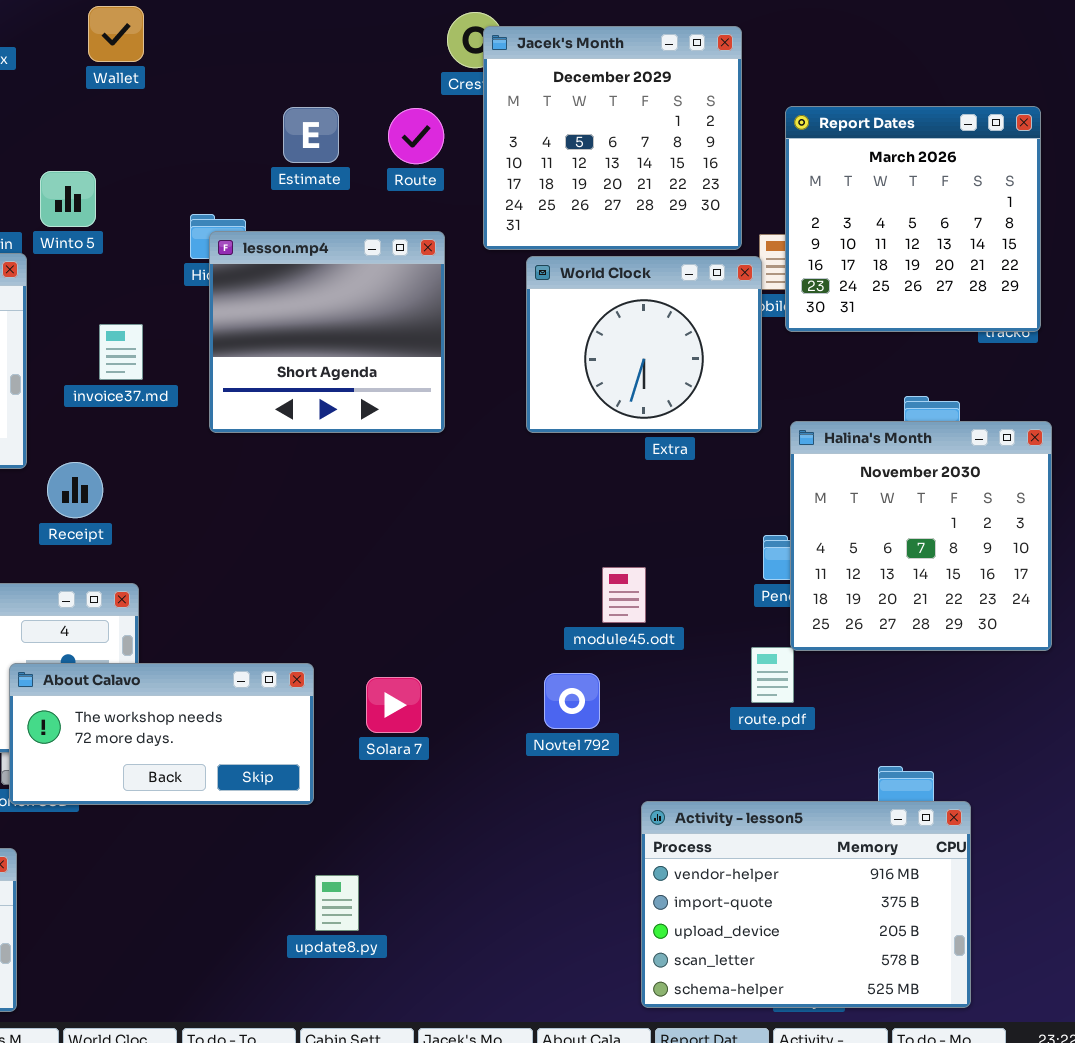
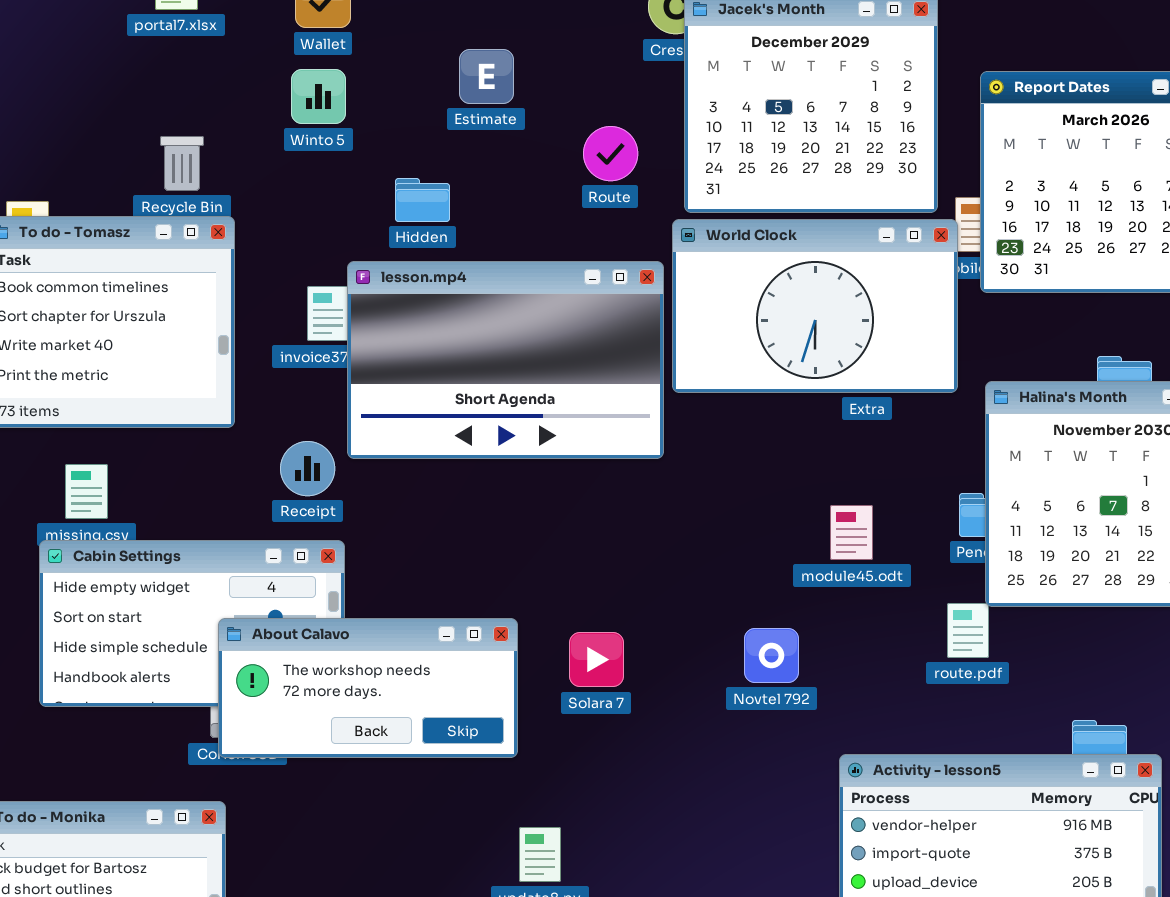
Estimate: [283,107,339,163] -> [459,49,514,104], moved
Route: [388,108,444,164] -> [583,126,638,181], moved
Winto 5: [40,171,96,227] -> [291,69,346,124], moved
lesson.mp4: [209,231,445,433] -> [347,261,664,459], moved, resized
World Clock: [526,256,762,433] -> [672,219,958,393], resized
Receipt: [47,462,103,518] -> [280,441,335,496], moved
module45.odt: [602,567,646,623] -> [830,505,873,560], moved

